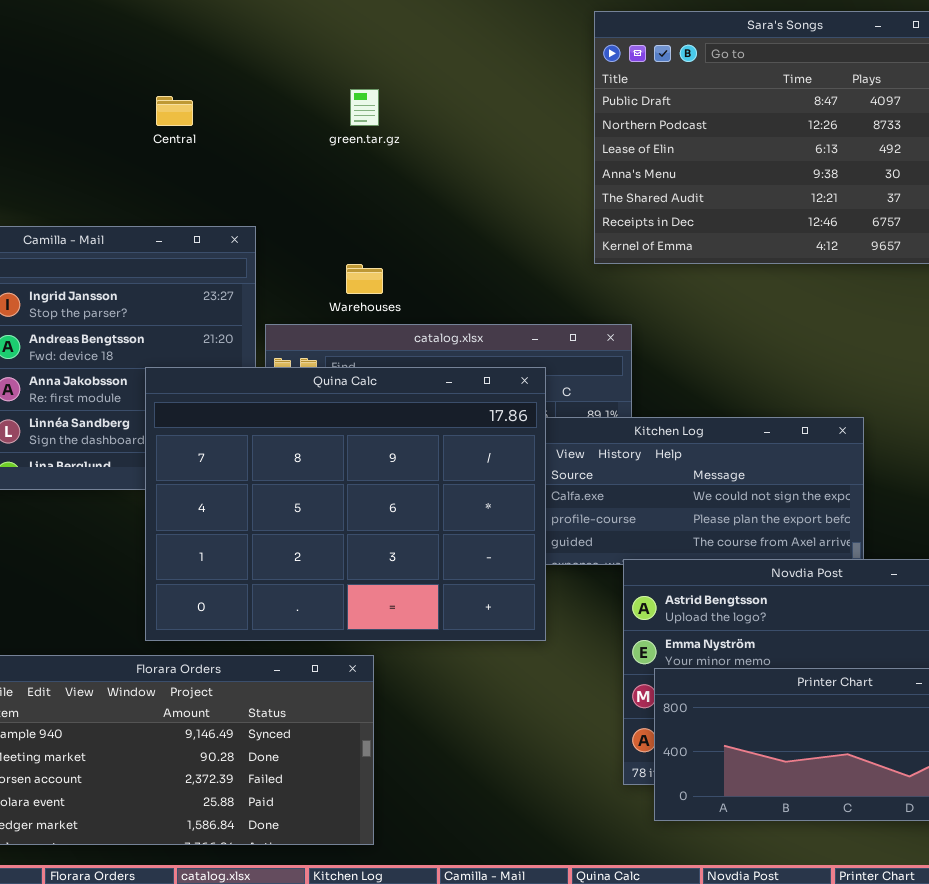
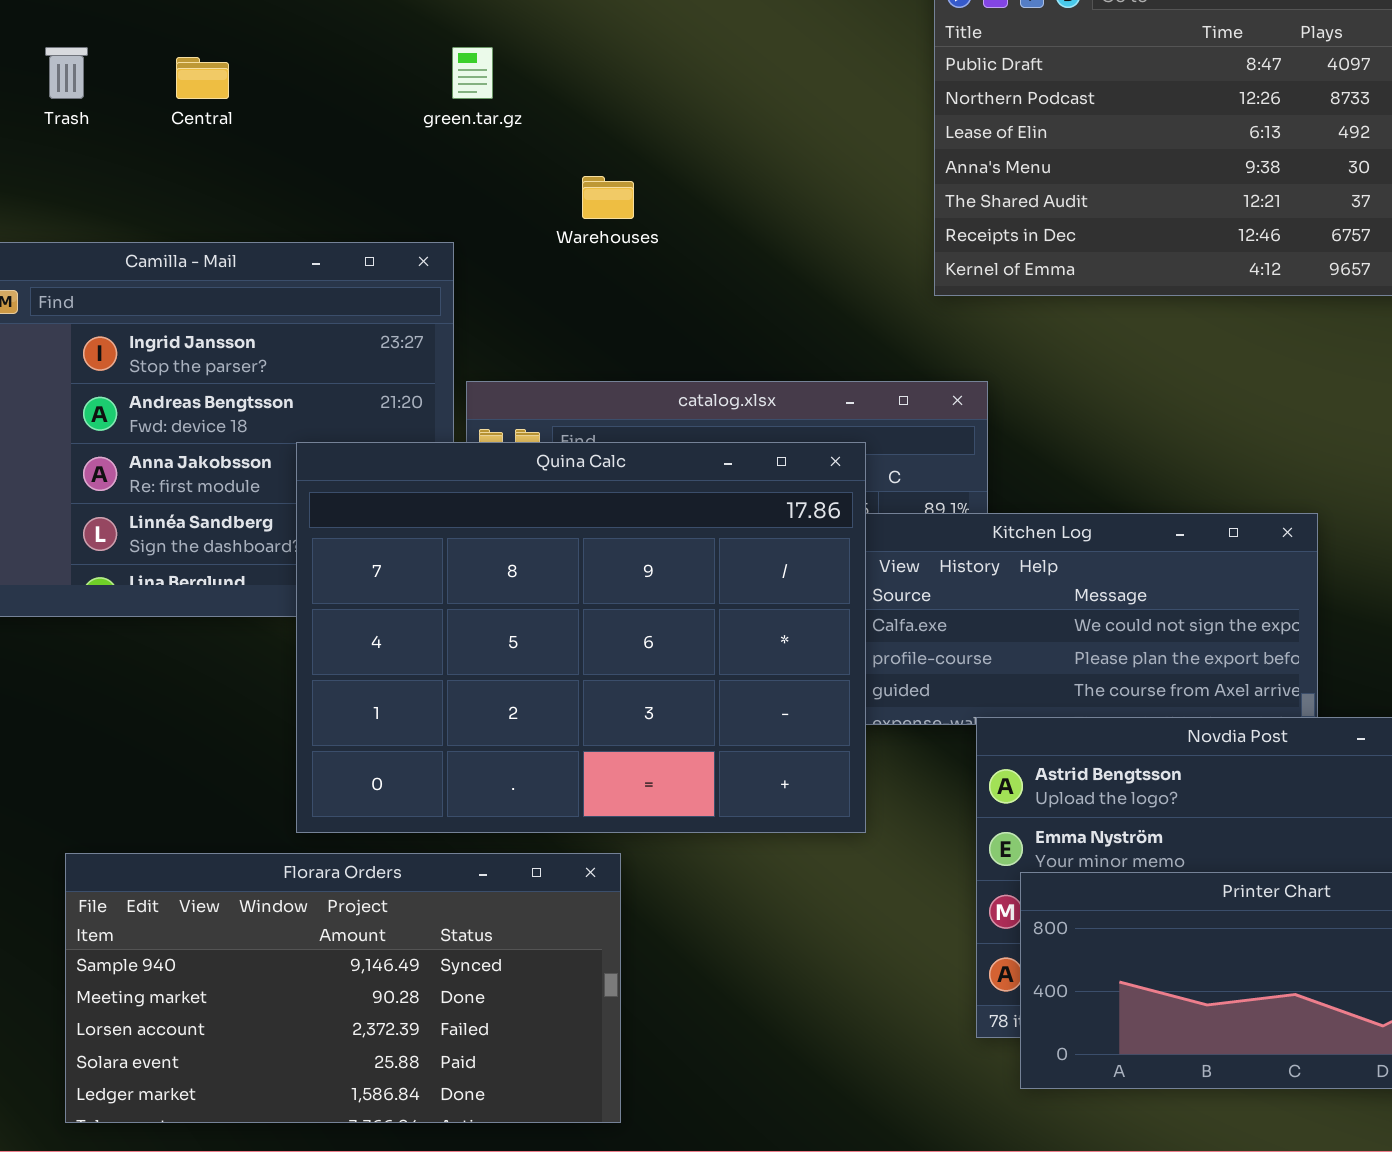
green.tar.gz: [350,89,379,126] -> [452,47,493,99], moved
Central: [156,96,193,126] -> [176,57,229,99], moved
Warehouses: [346,264,383,294] -> [582,176,634,219], moved

